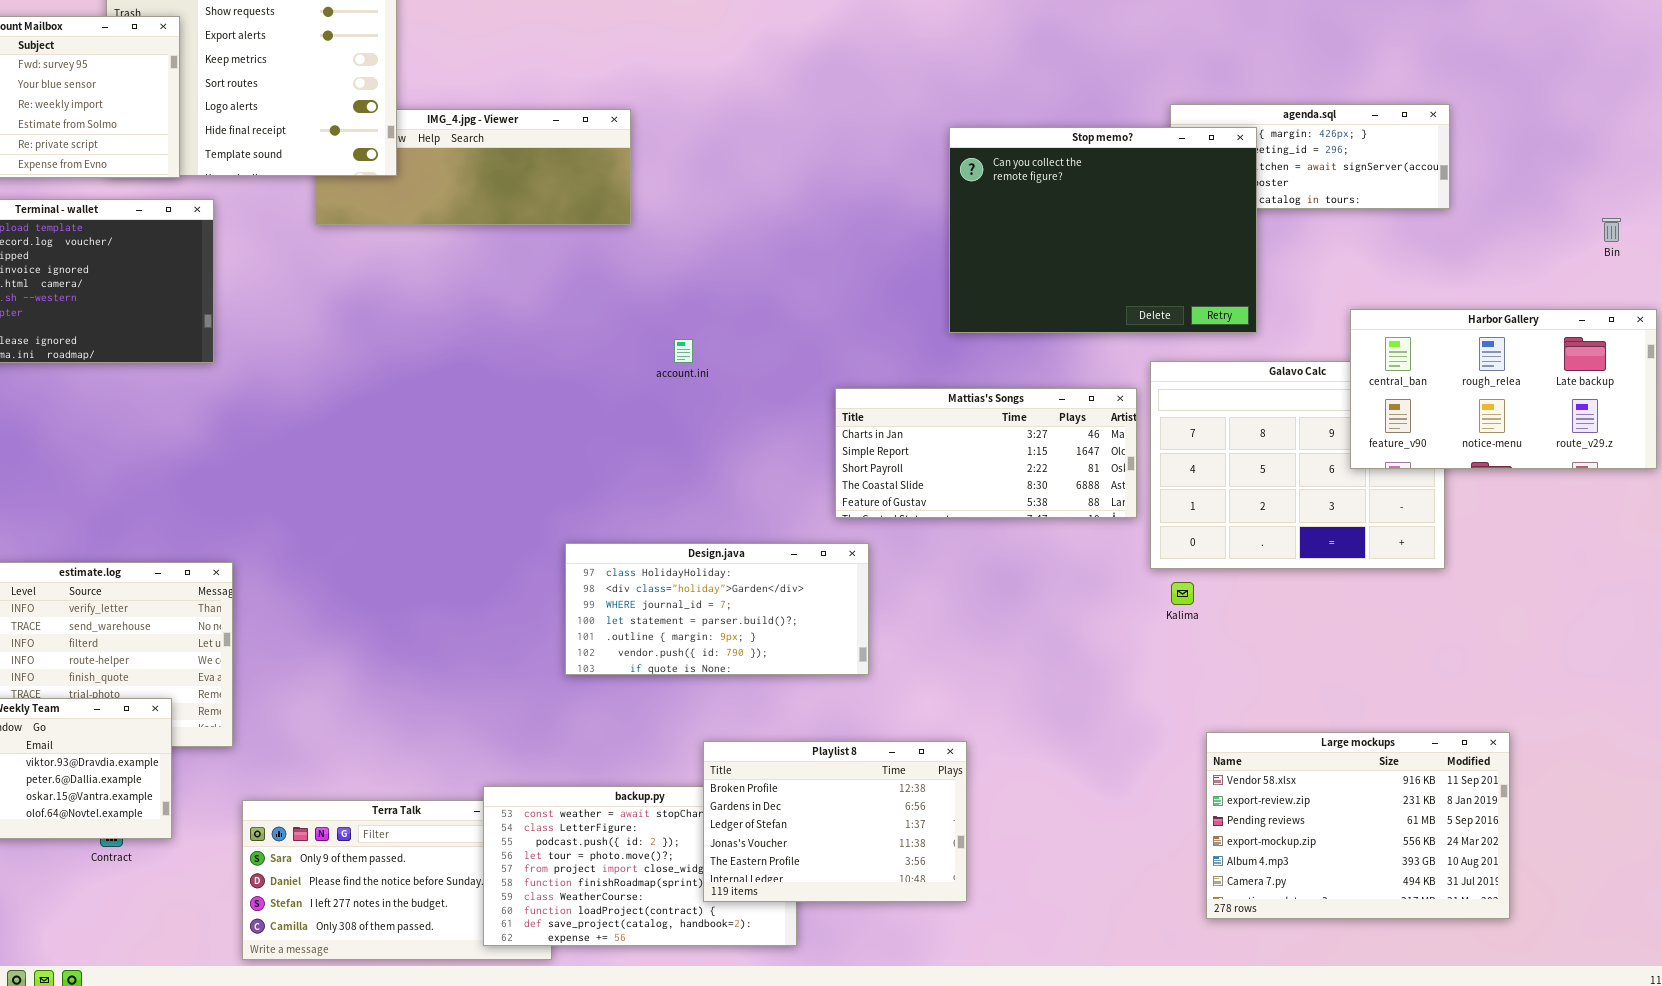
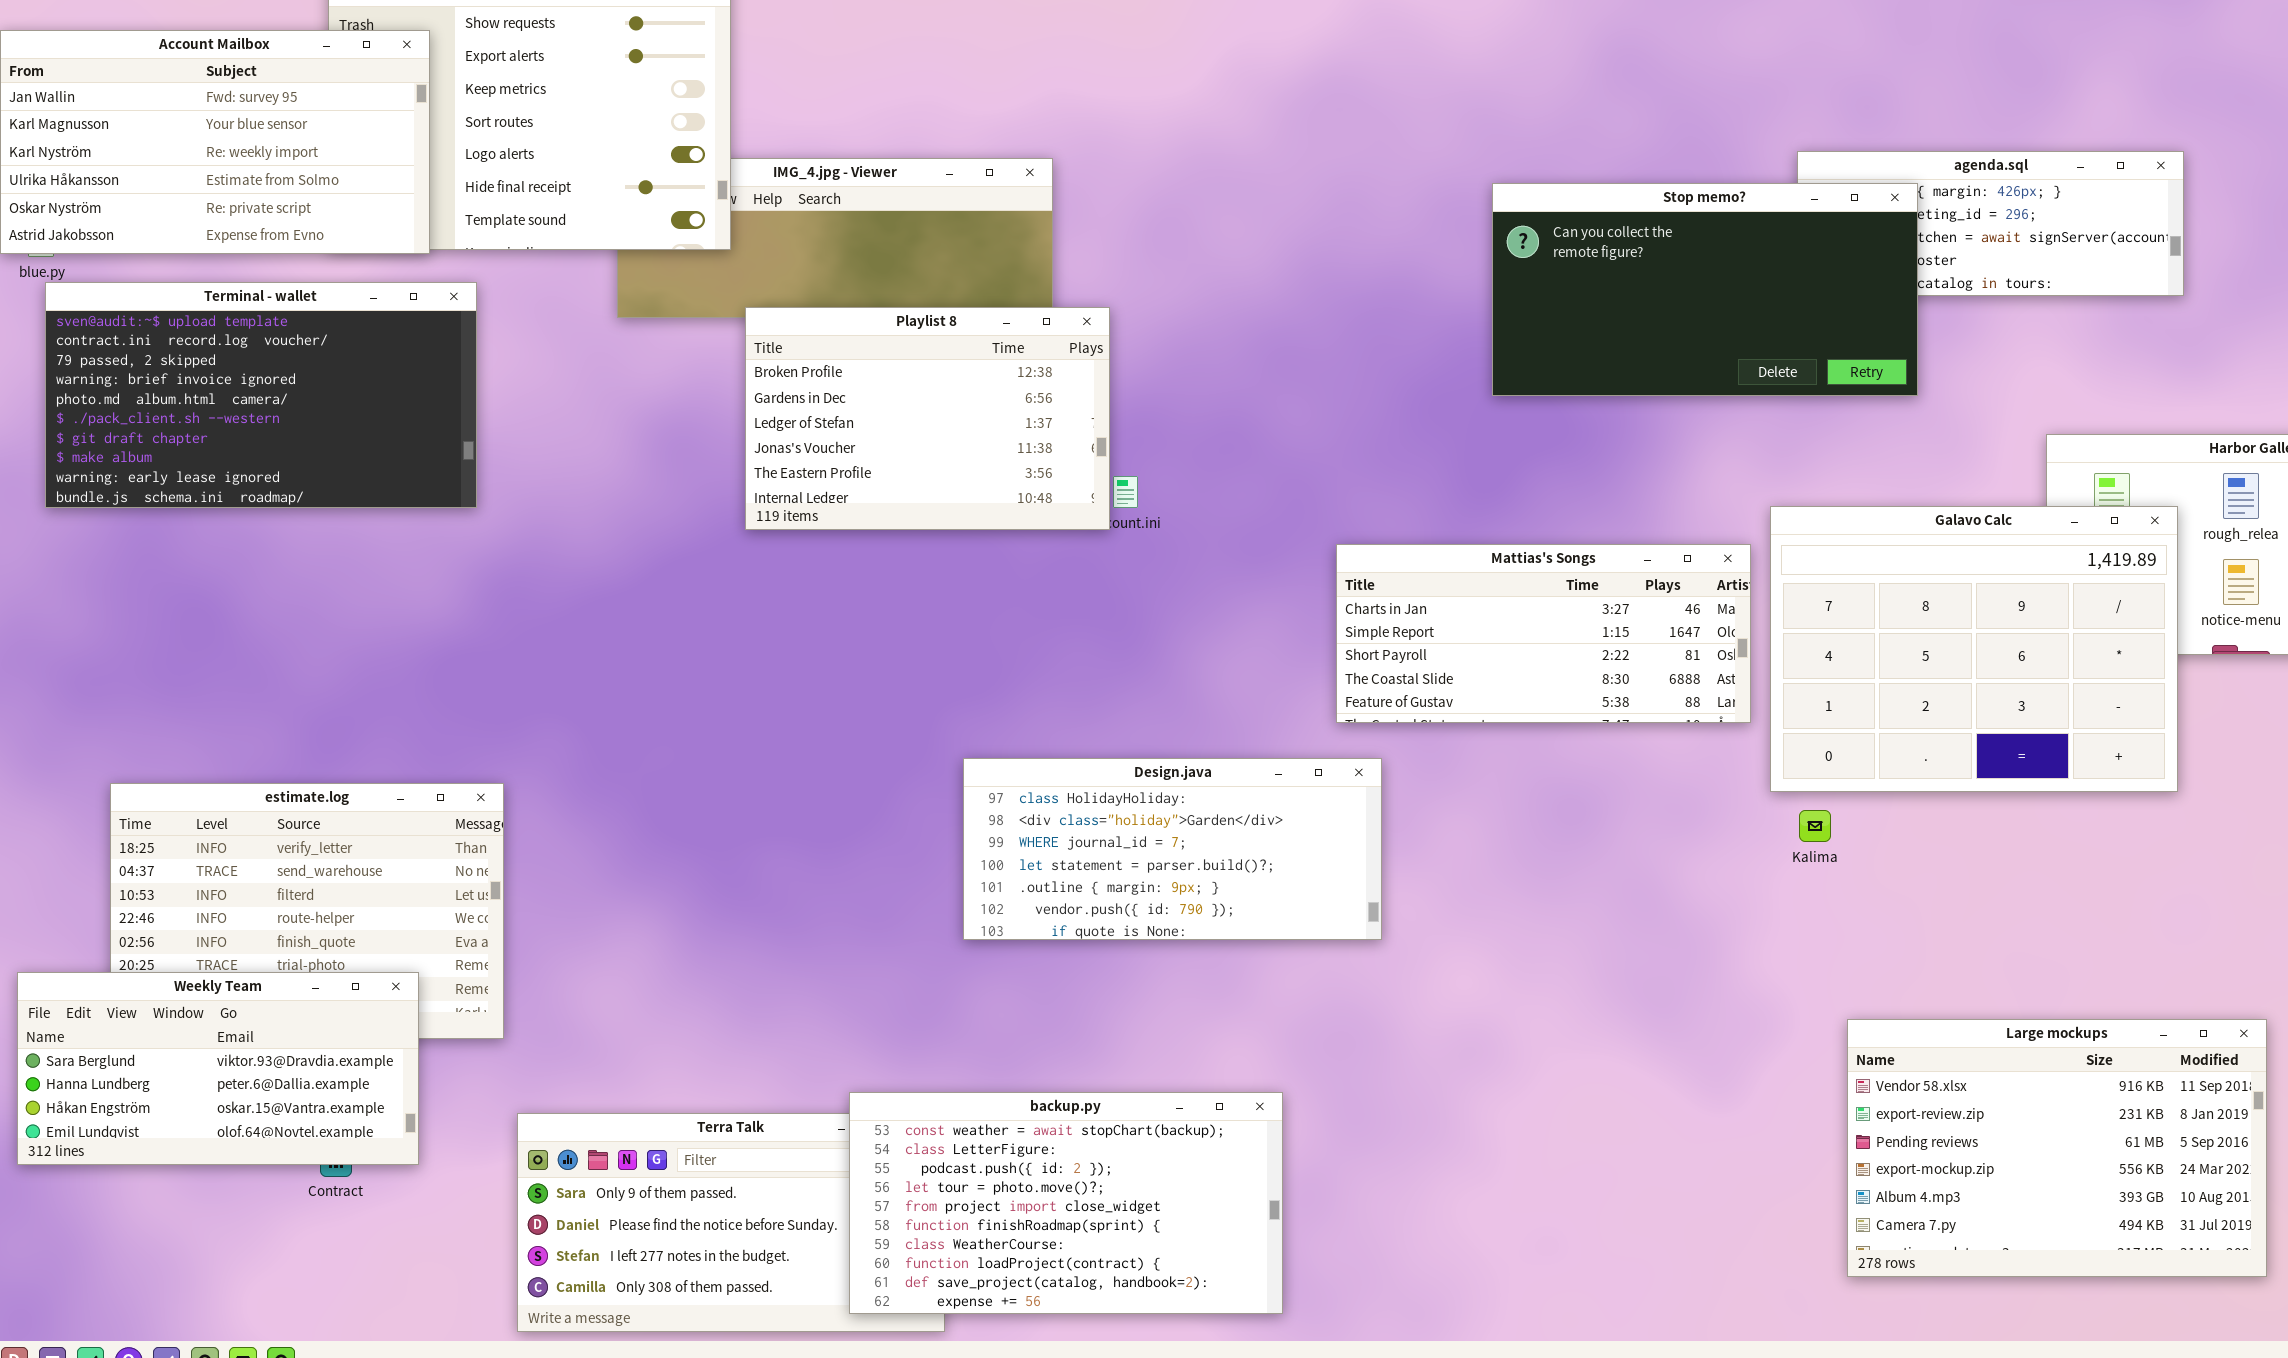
Stop memo?: [949,127,1257,333] -> [1492,183,1918,396], resized
Galavo Calc: [1150,361,1445,569] -> [1770,506,2178,792], raised
Playlist 8: [703,741,967,902] -> [745,307,1110,530], moved

